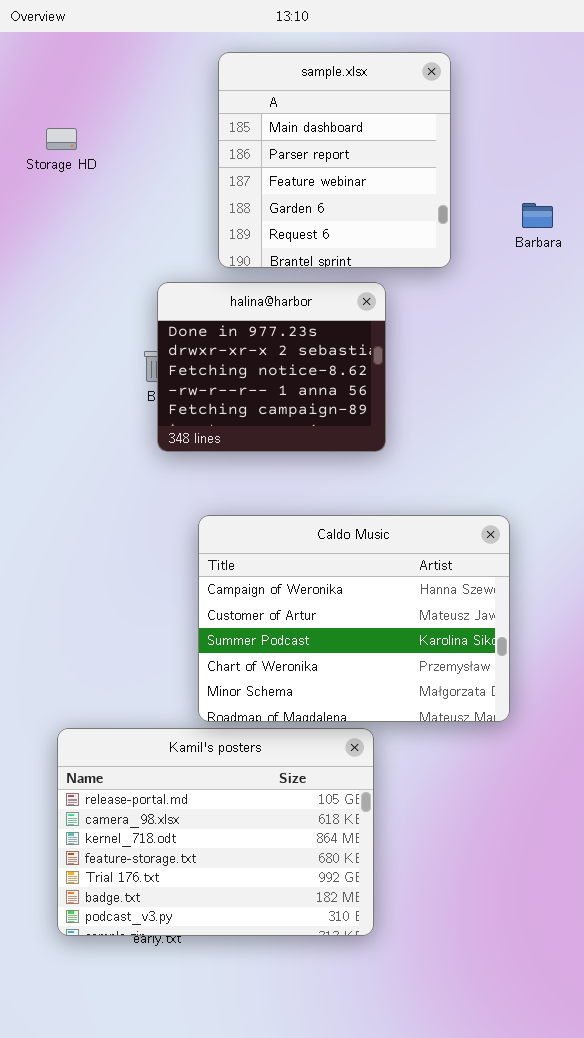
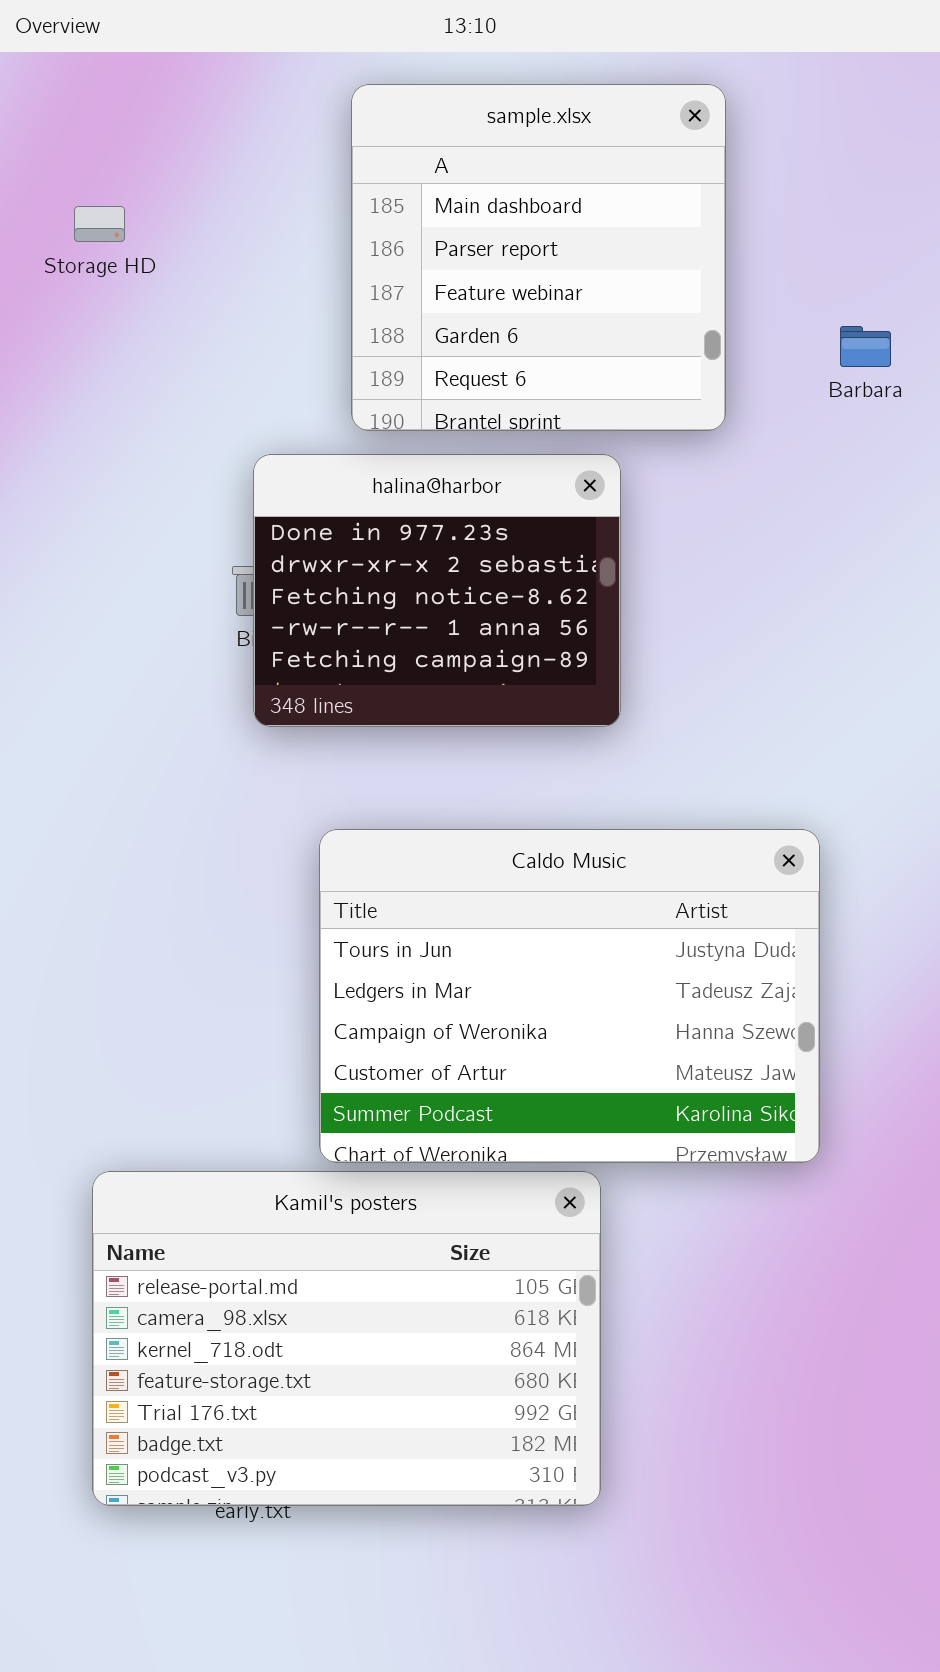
Caldo Music: [198,515,510,722] -> [319,829,820,1163], scrolled up 2 rows

